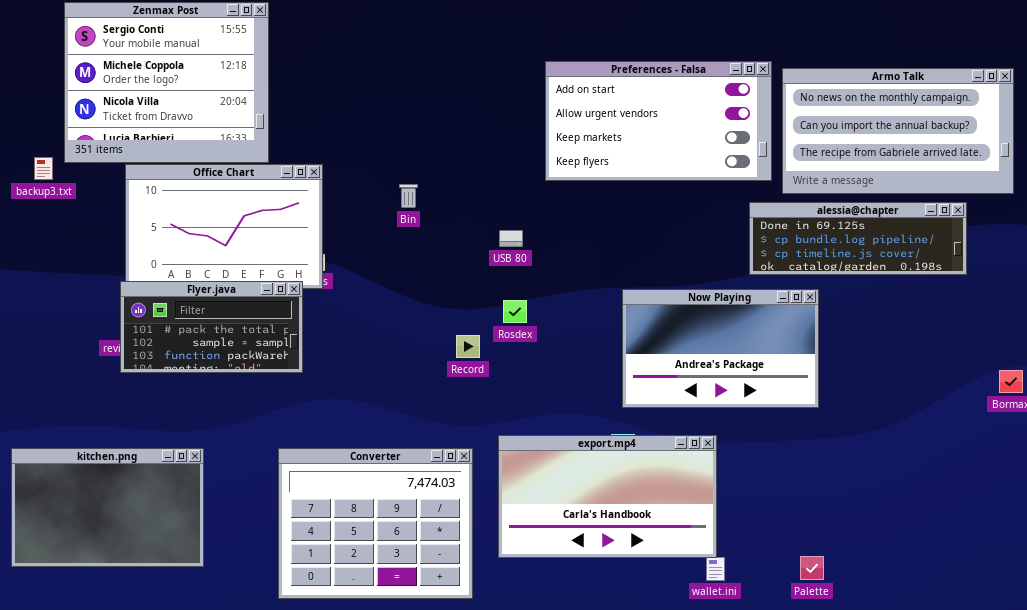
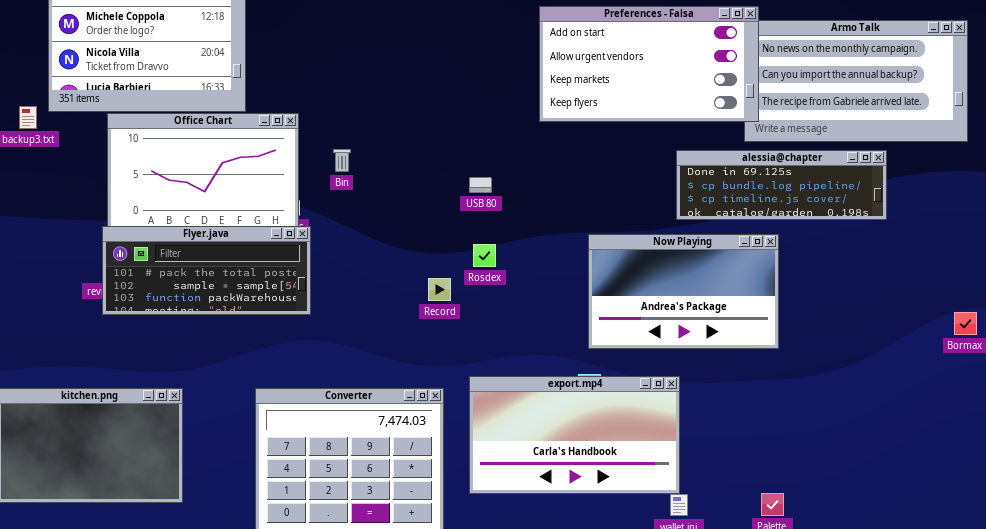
Preferences - Falsa: [545,61,772,181] -> [539,6,759,122], moved
Bin: [399,184,418,208] -> [333,149,351,172], moved
alessia@chapter: [749,202,967,275] -> [676,150,887,220], moved
Flyer.java: [120,281,303,373] -> [102,226,311,315], resized

